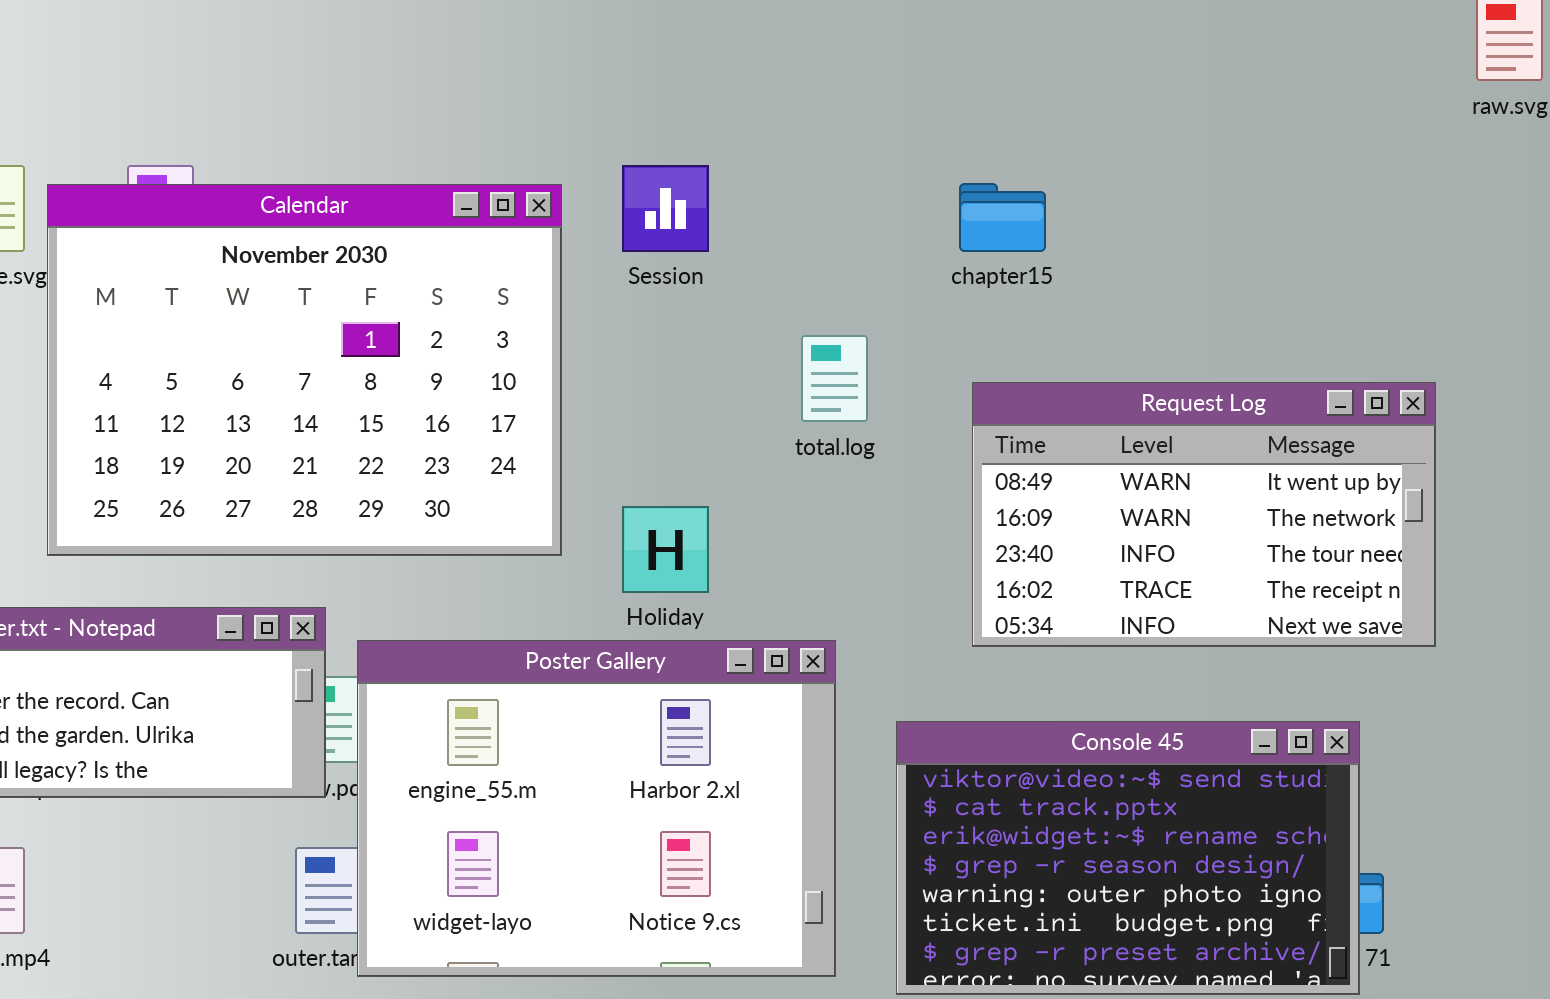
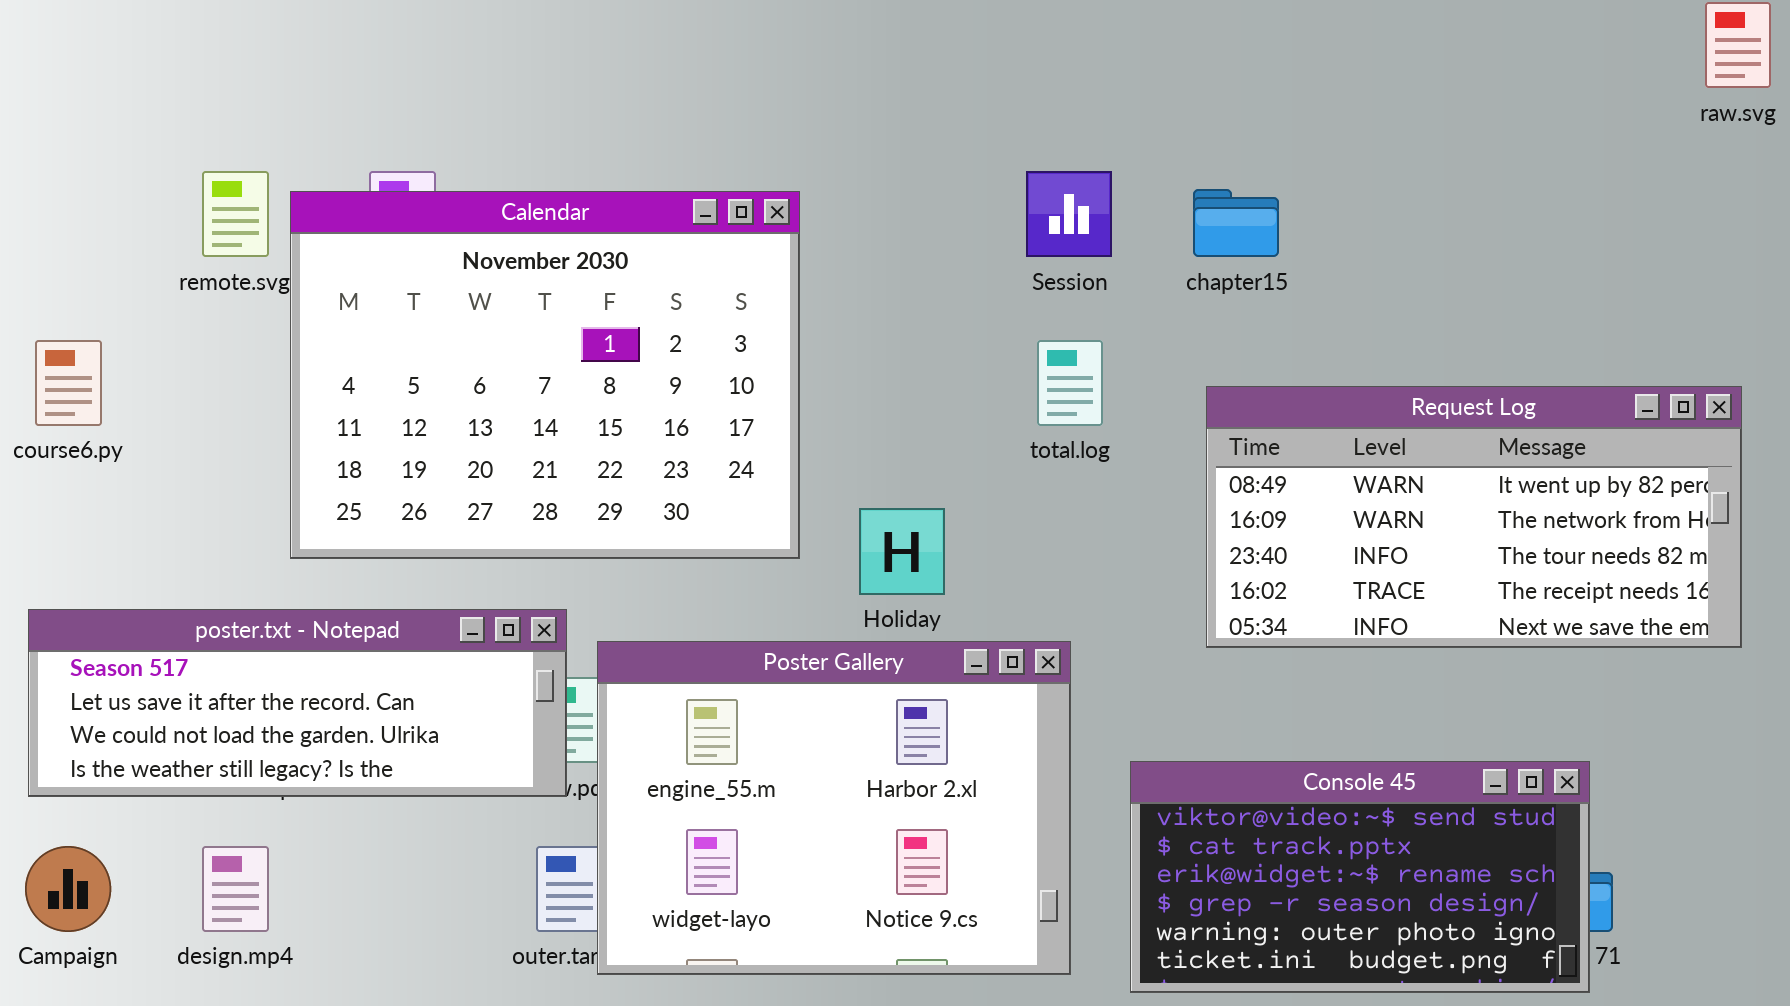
Session: [622,165,709,252] -> [1026,171,1112,257], moved
Request Log: [972,382,1436,647] -> [1206,386,1742,648], resized
Console 45: [896,721,1360,995] -> [1130,761,1590,993], resized

